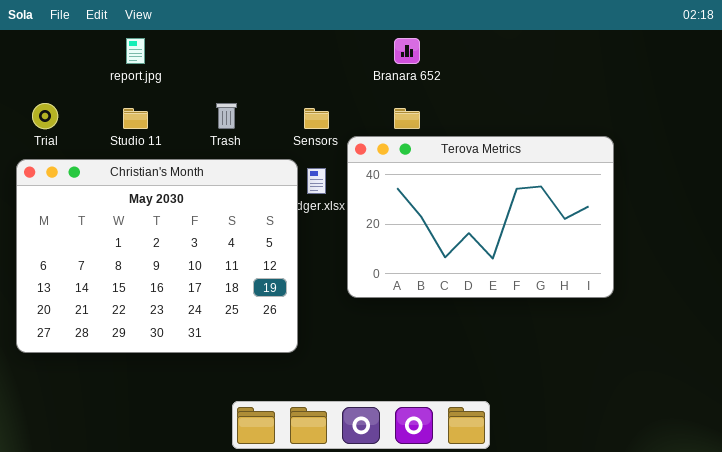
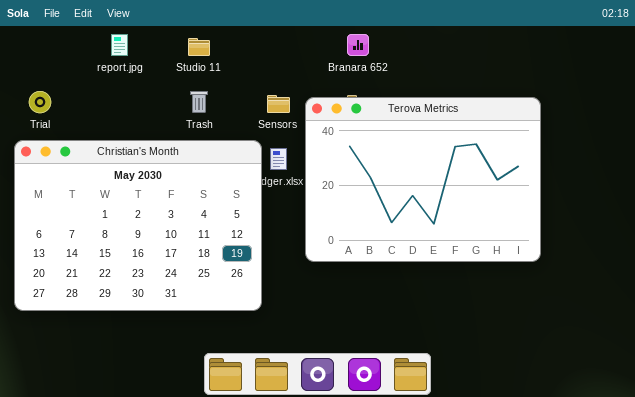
Studio 11: [123,108,148,129] -> [188,38,210,56], moved
Terova Metrics: [347,136,614,298] -> [305,97,541,262], resized

